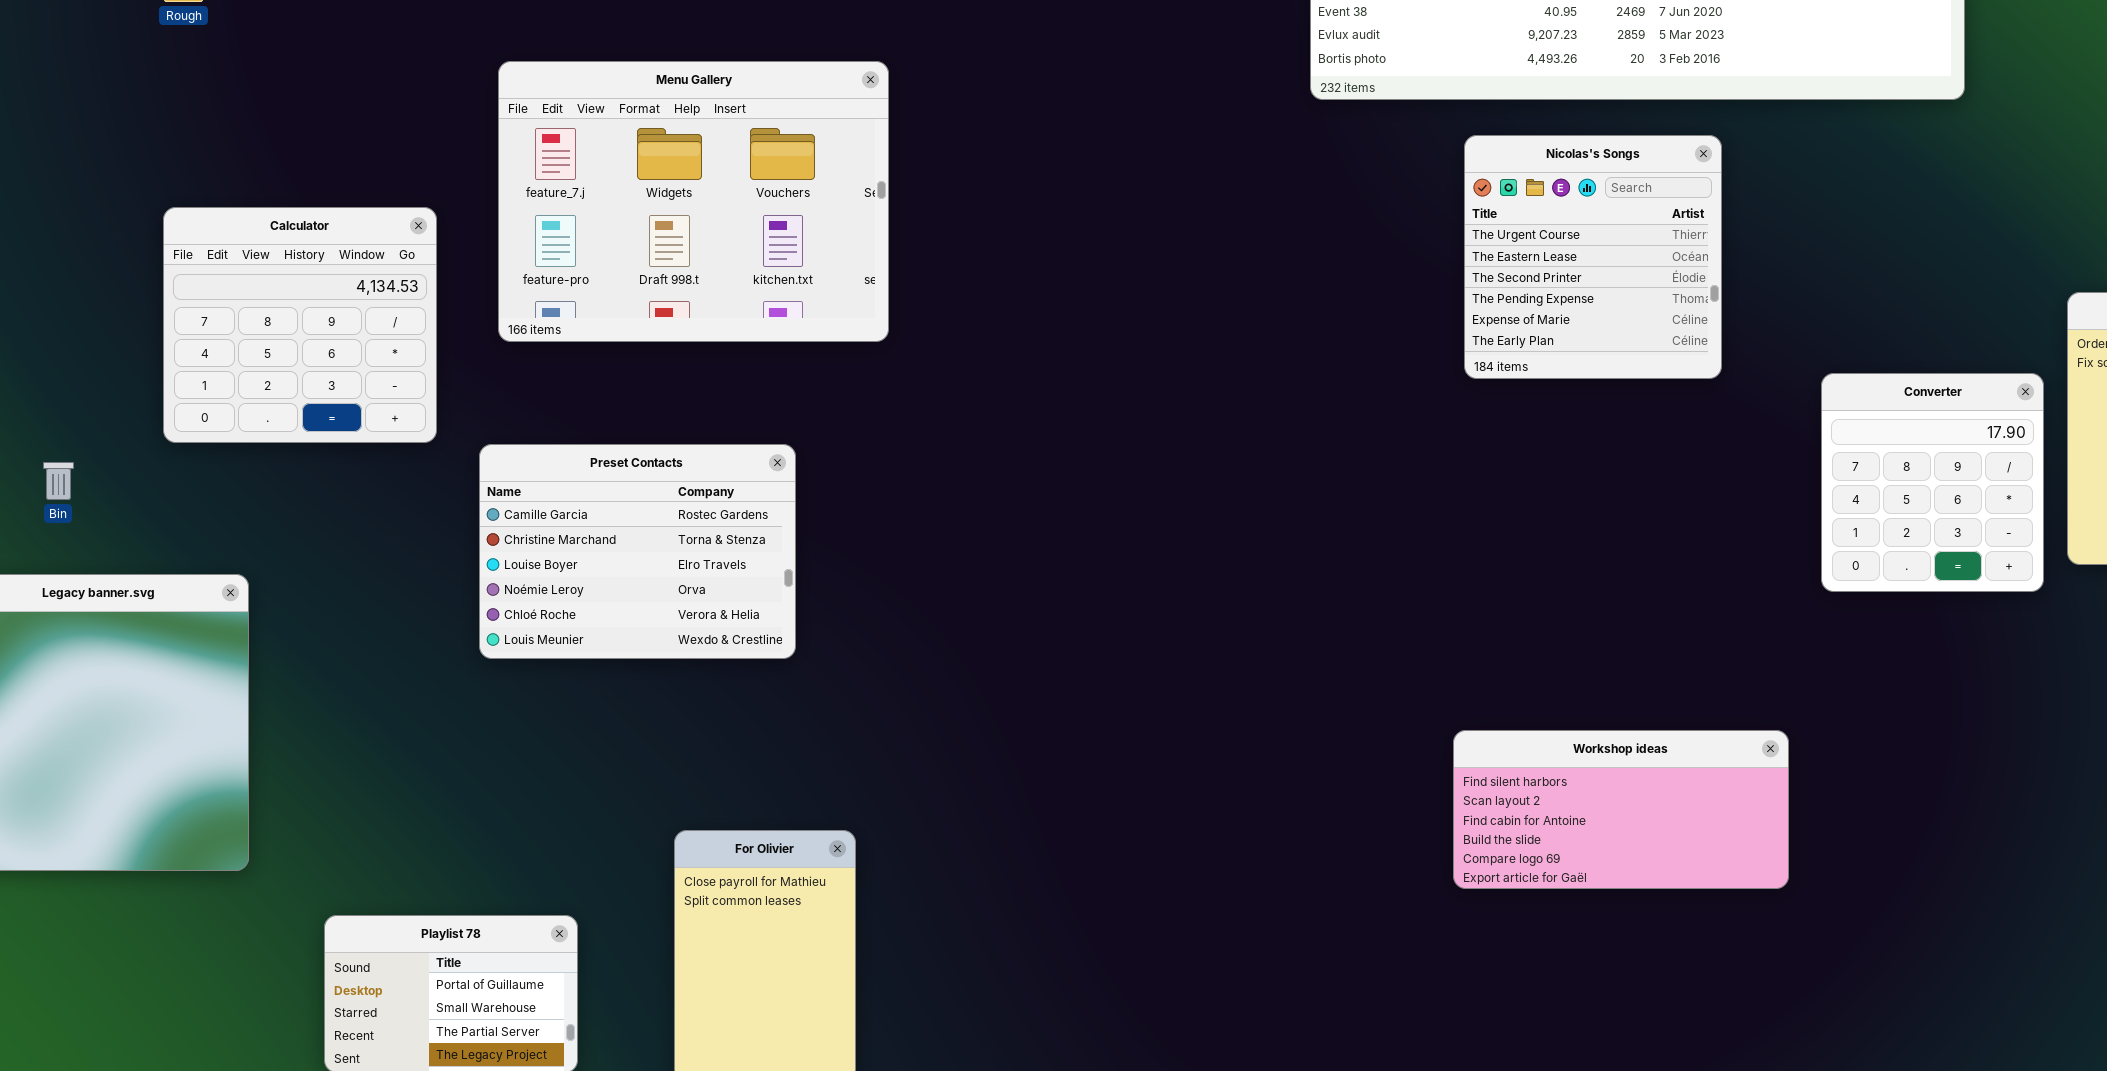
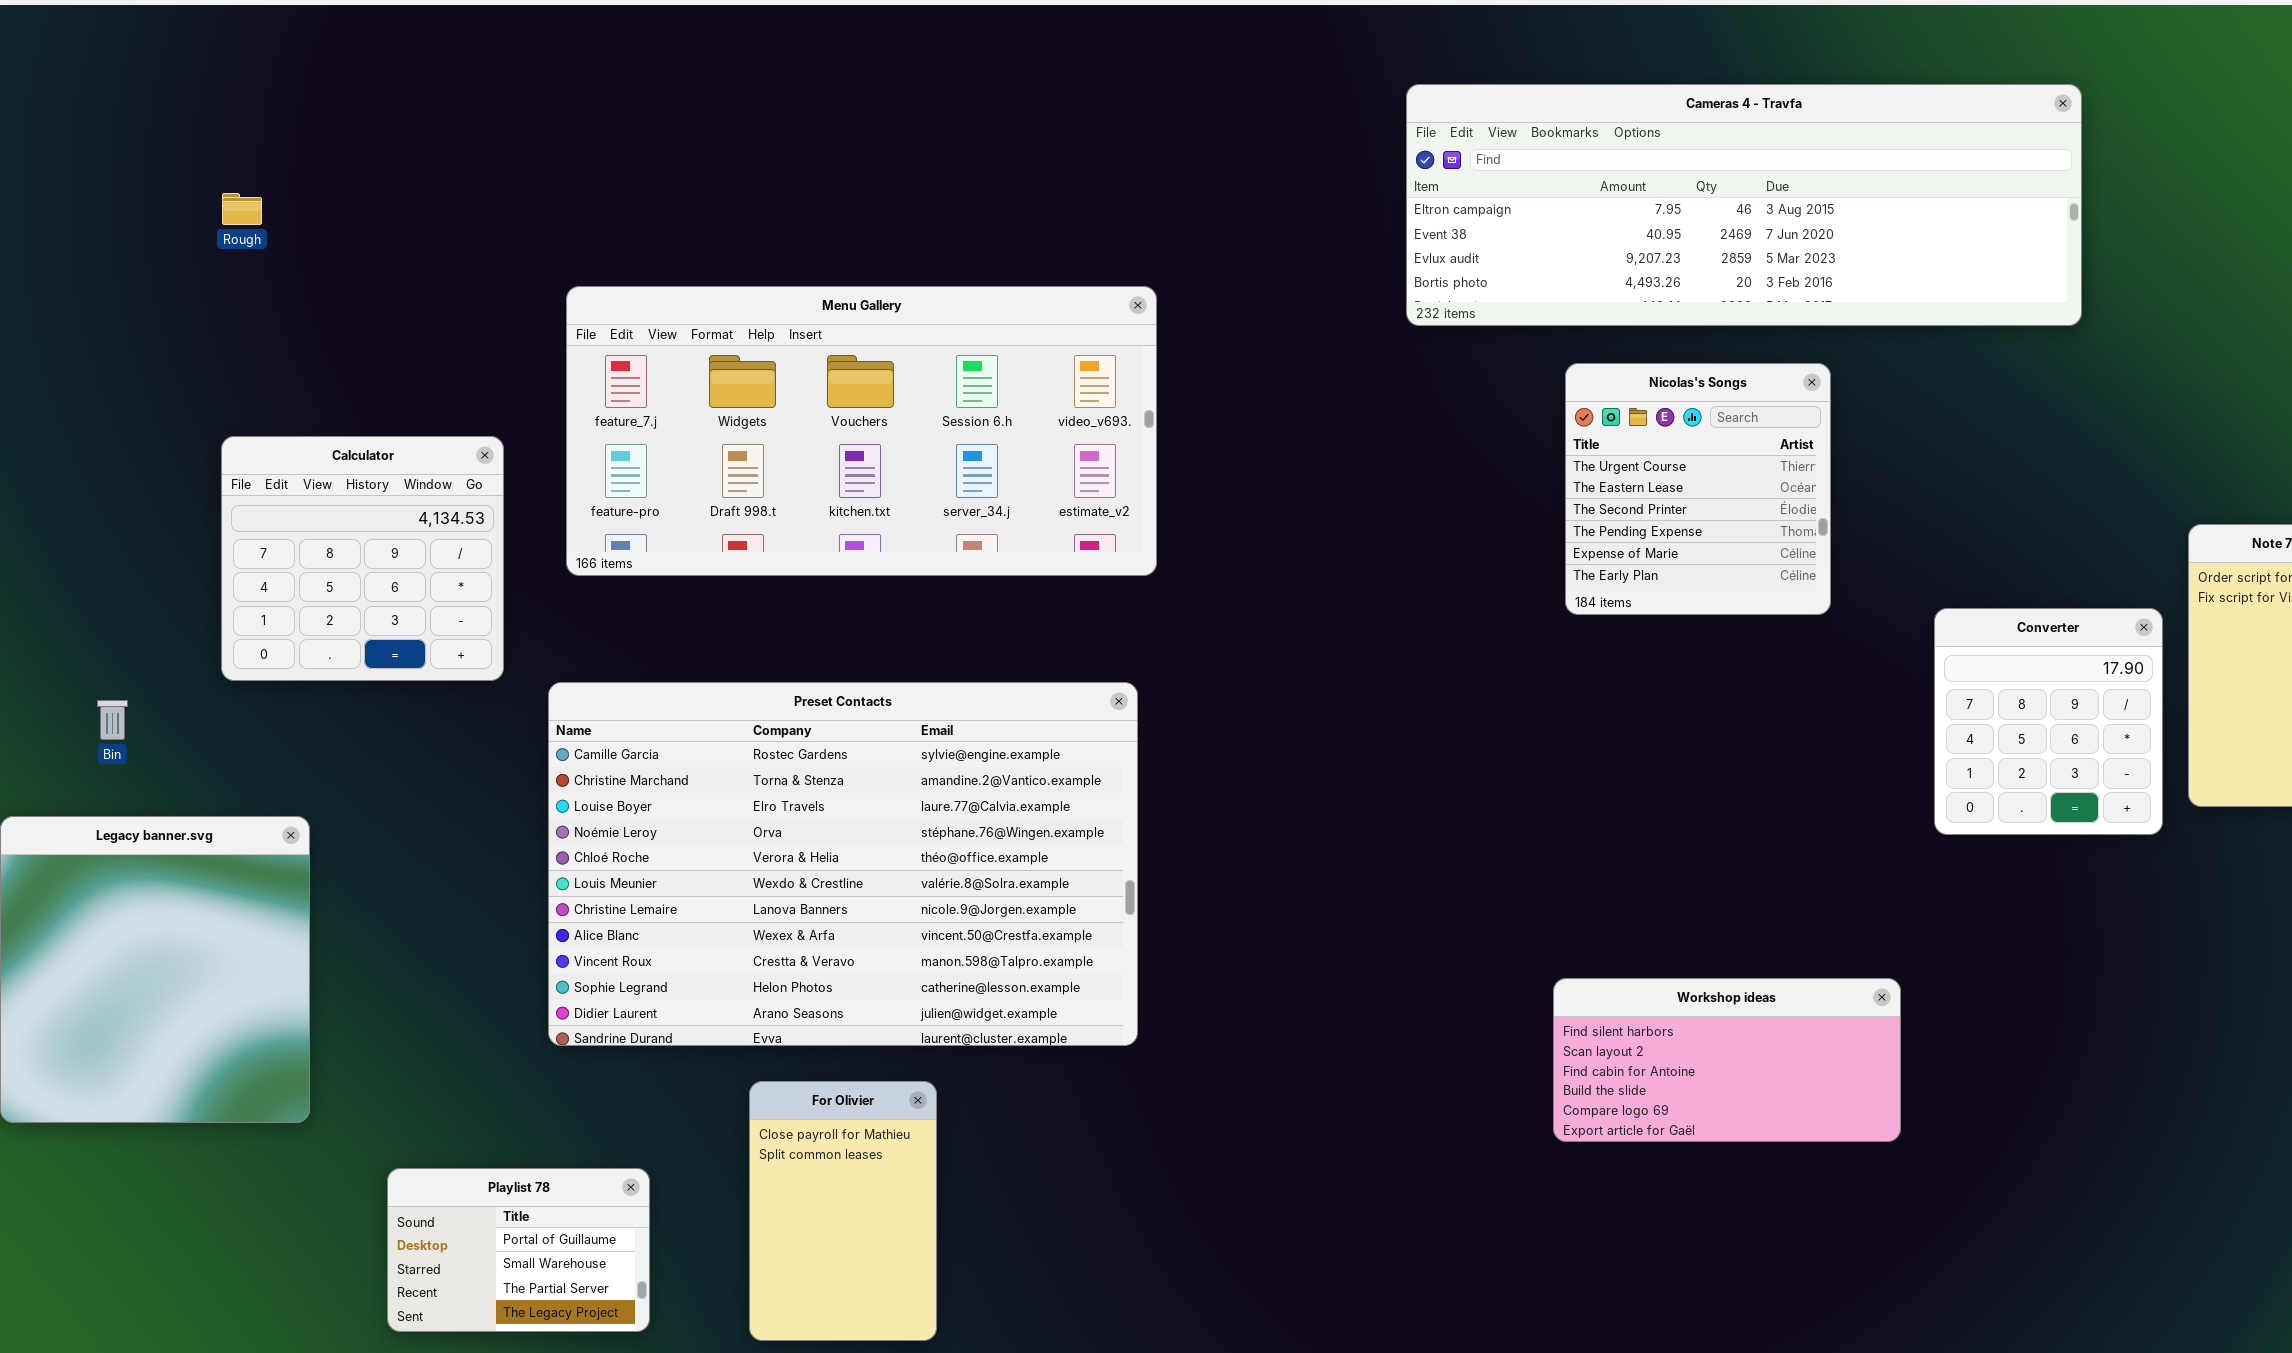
Menu Gallery: [498,61,889,342] -> [566,286,1157,576], resized
Preset Contacts: [479,444,796,659] -> [548,682,1138,1046], resized

